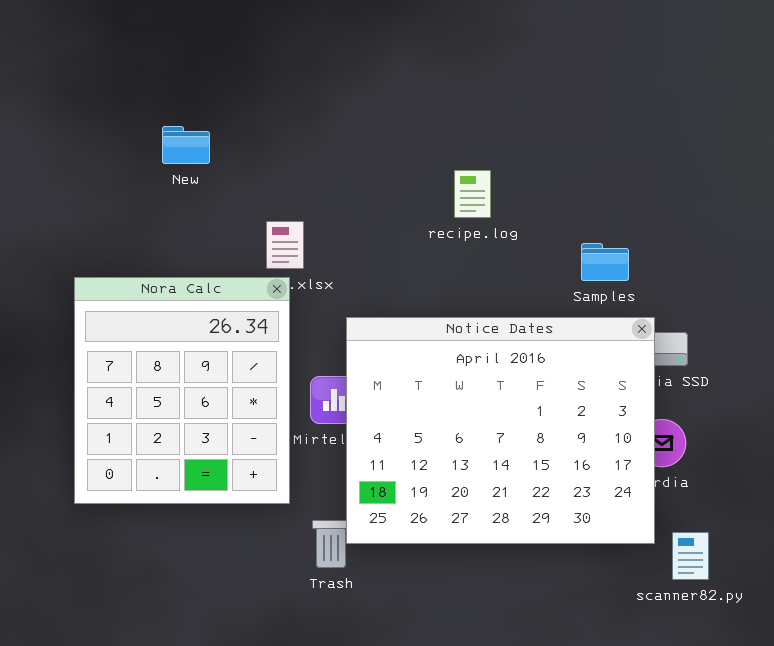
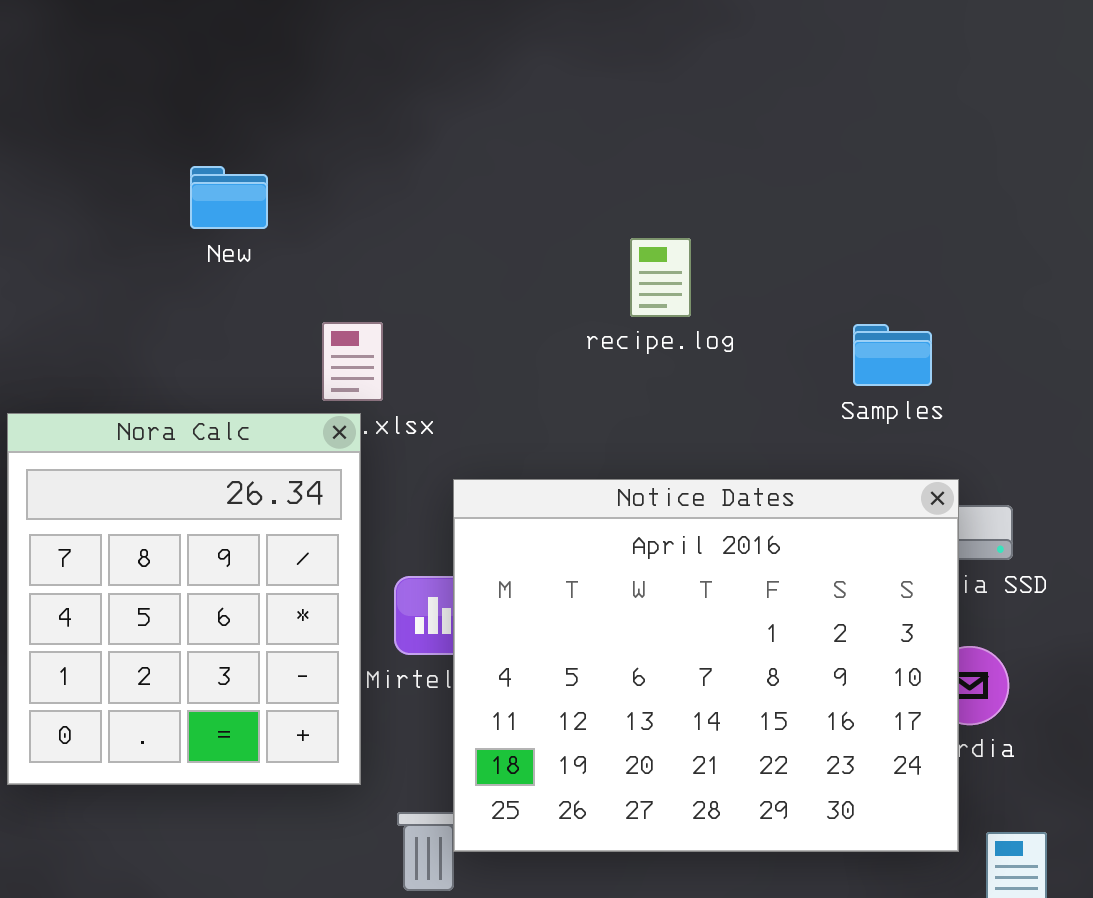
New: [162,126,210,164] -> [190,166,268,229], moved
Samples: [581,243,629,281] -> [853,324,932,386], moved

